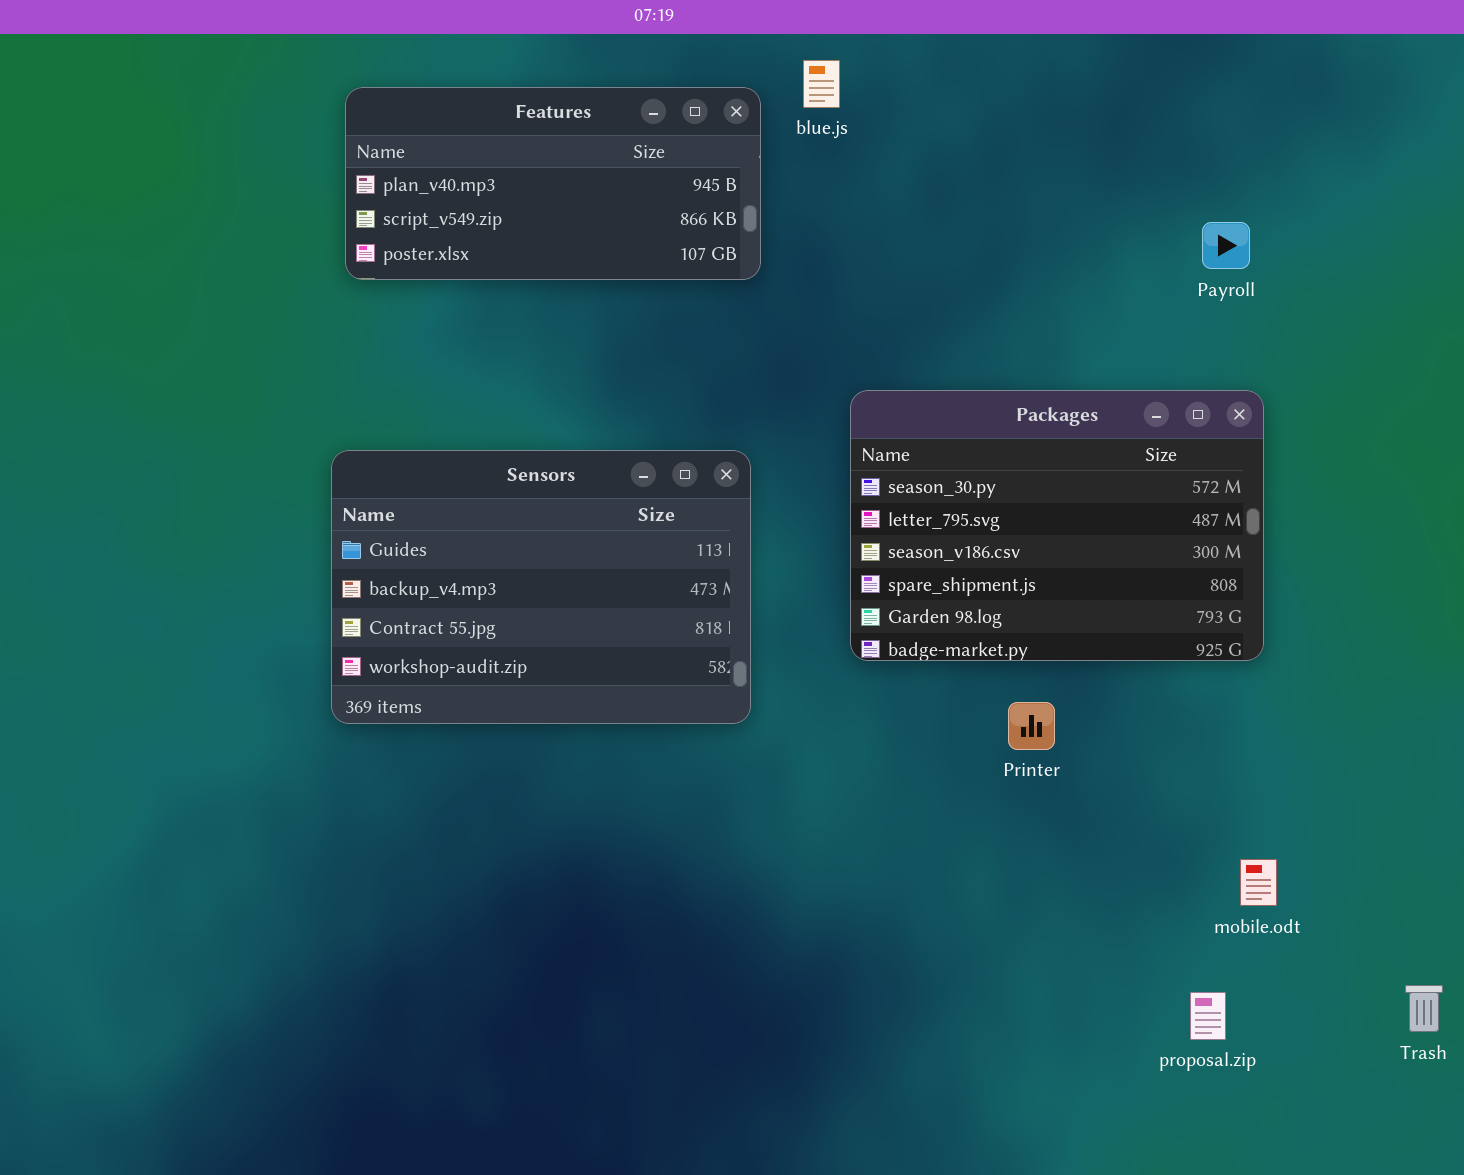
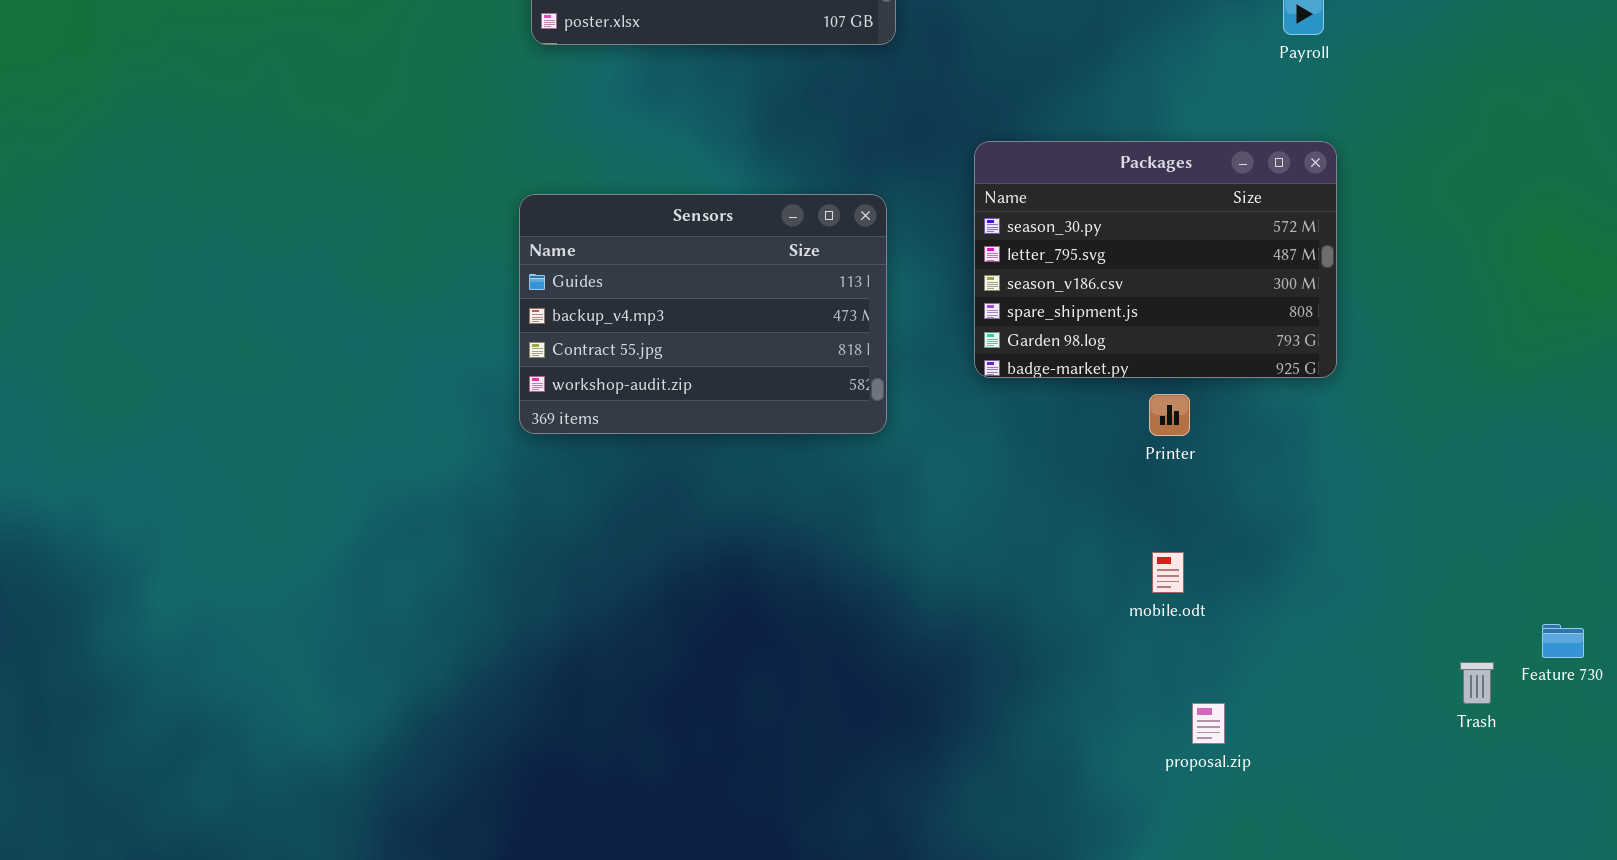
Printer: [1008,702,1055,750] -> [1149,394,1190,436], moved
mobile.odt: [1240,859,1277,906] -> [1152,552,1184,593], moved
proposal.zip: [1190,992,1226,1040] -> [1192,703,1225,744], moved

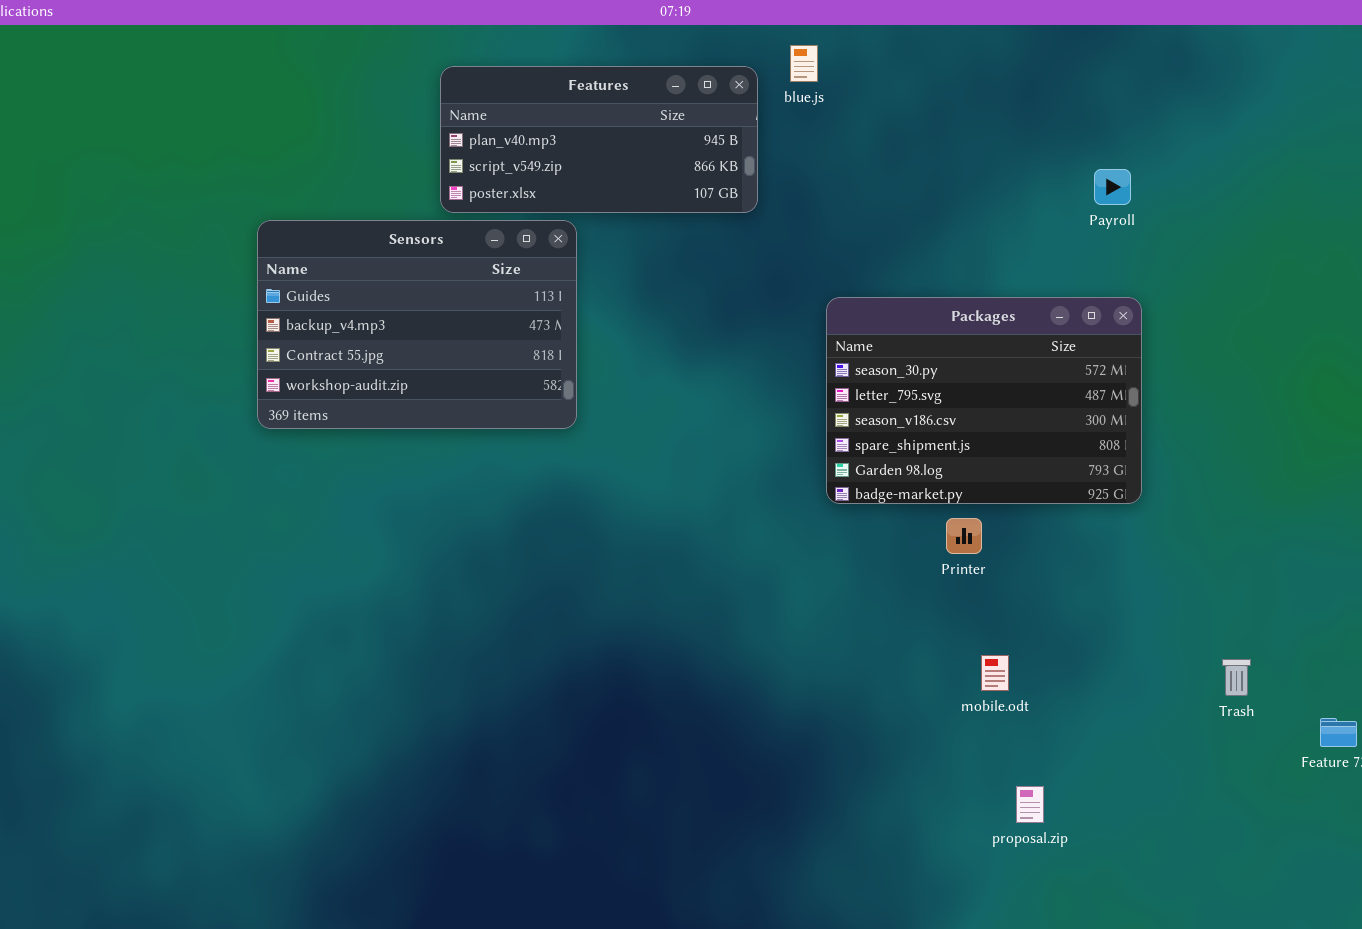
Sensors: [519,194,887,434] -> [257,220,577,429], moved
Printer: [1149,394,1190,436] -> [946,518,982,554], moved
Trash: [1460,662,1494,704] -> [1222,659,1251,696], moved

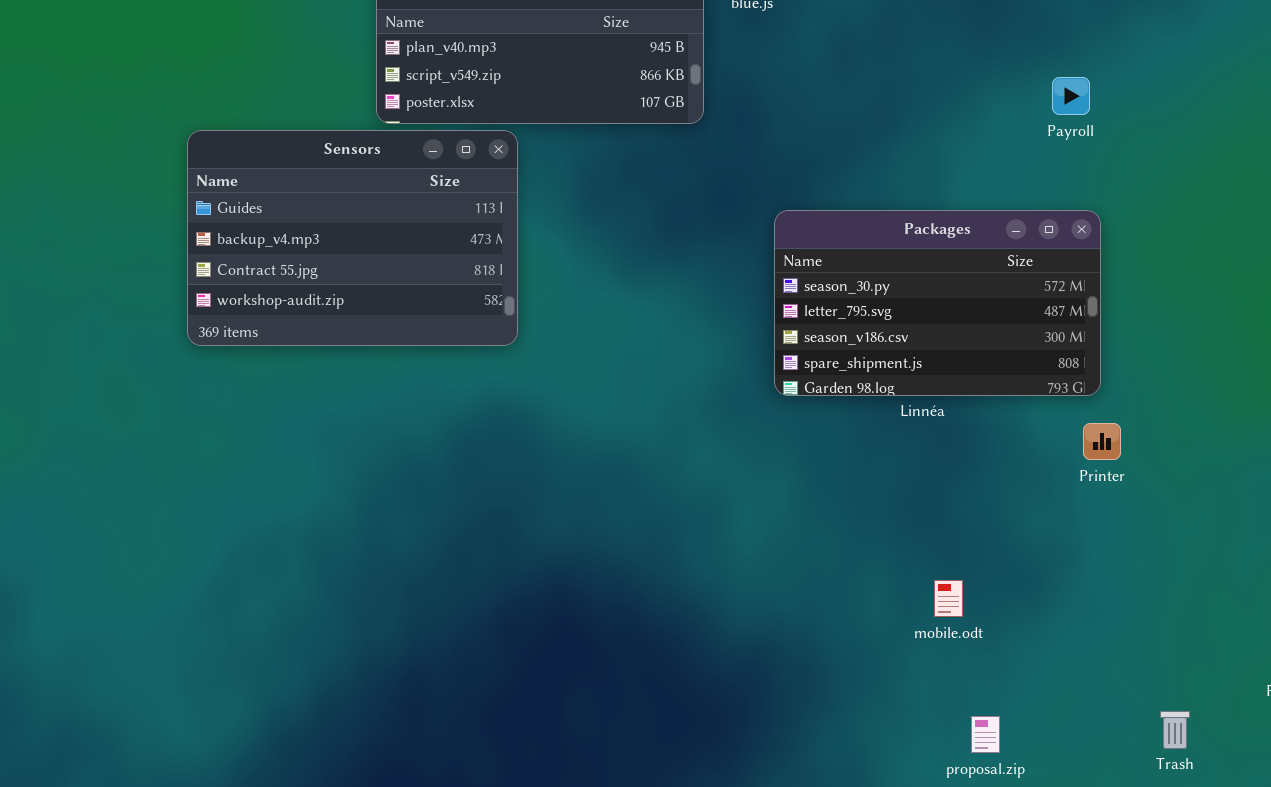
Packages: [826,297,1142,504] -> [774,210,1101,396], resized
Printer: [946,518,982,554] -> [1083,423,1121,460], moved
Trash: [1222,659,1251,696] -> [1160,711,1190,749], moved

